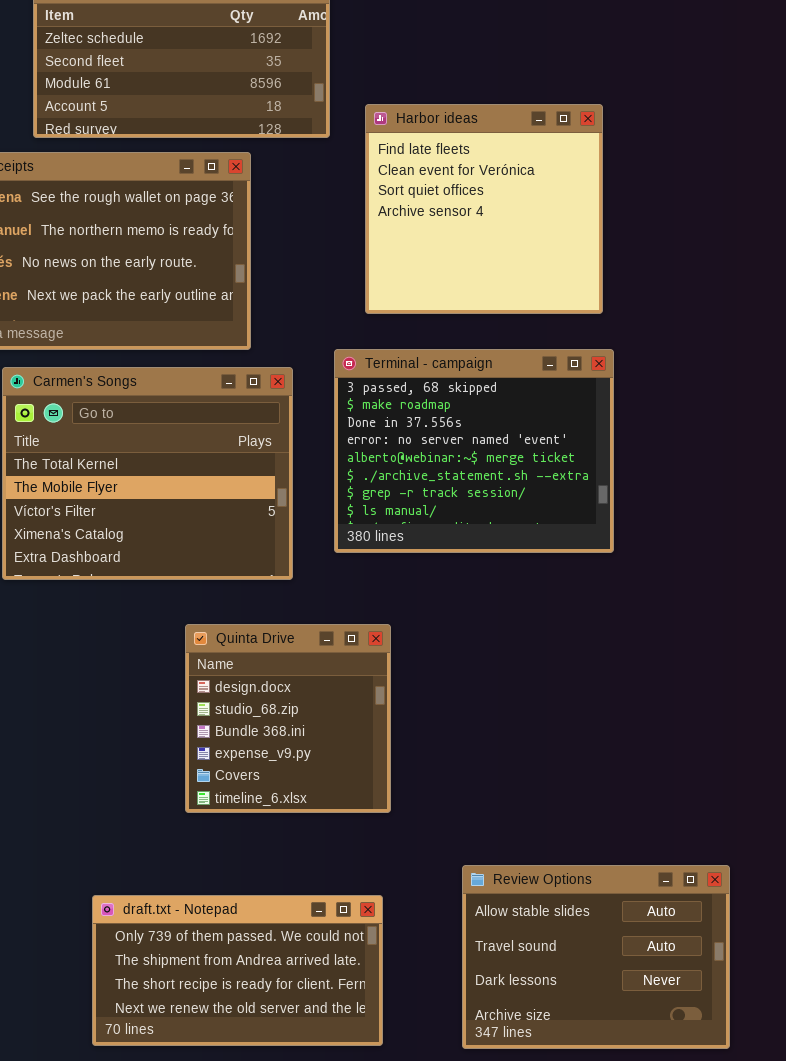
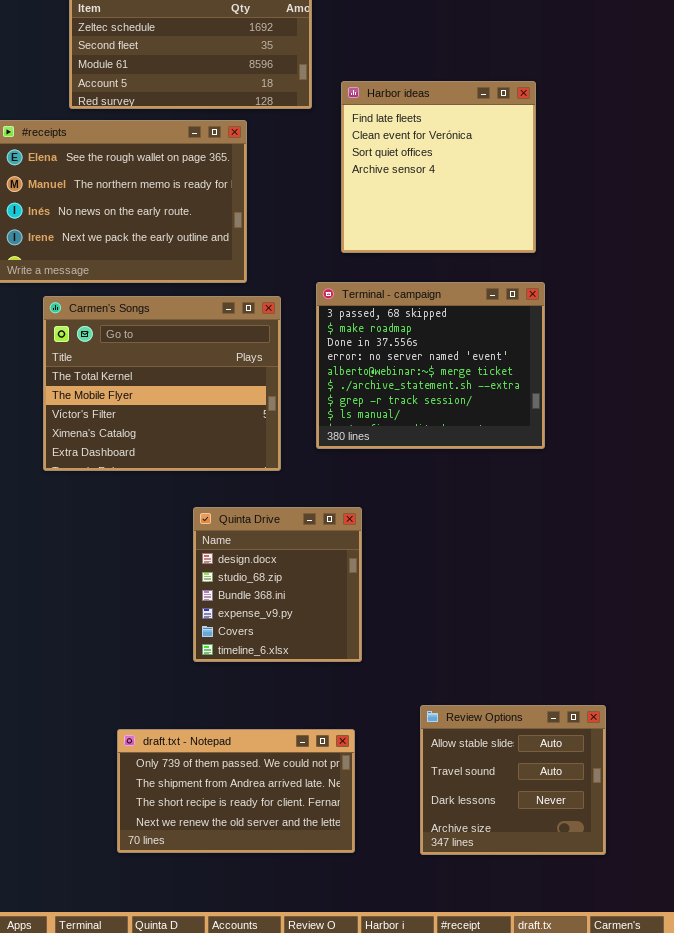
Review Options: [462,865,730,1049] -> [420,705,606,855], resized

